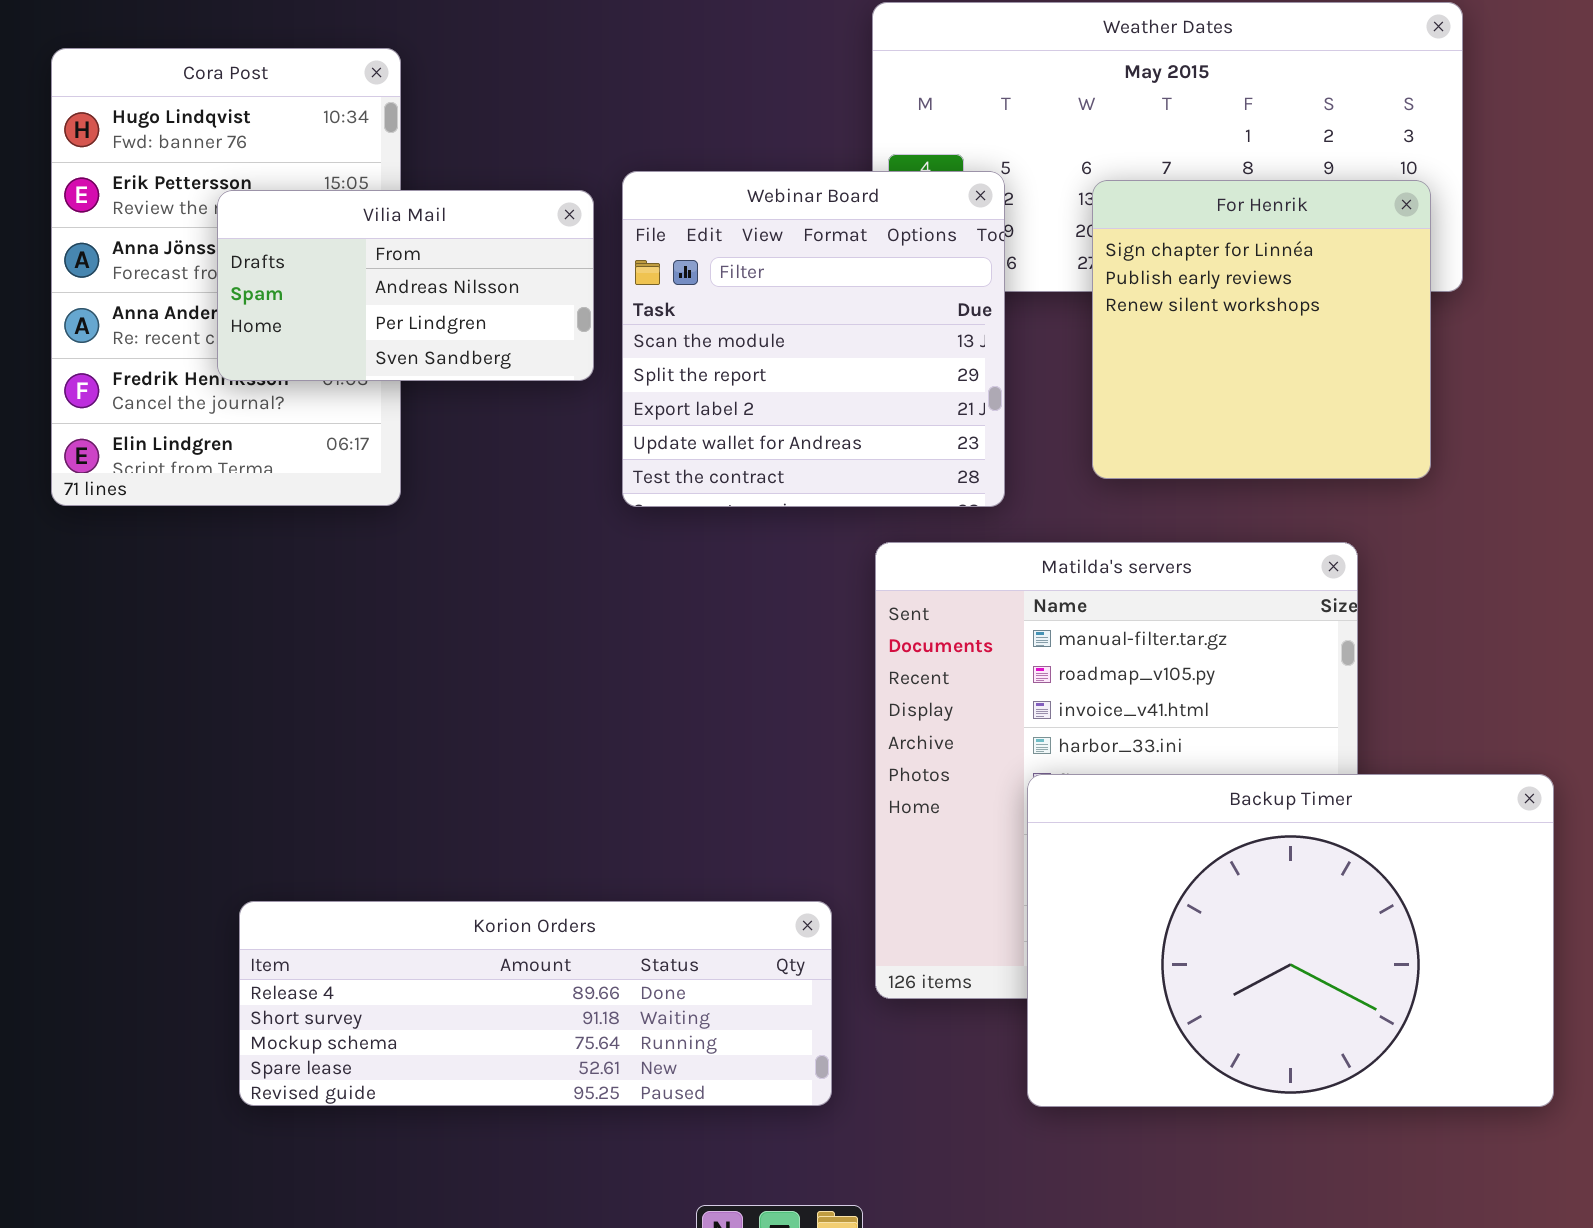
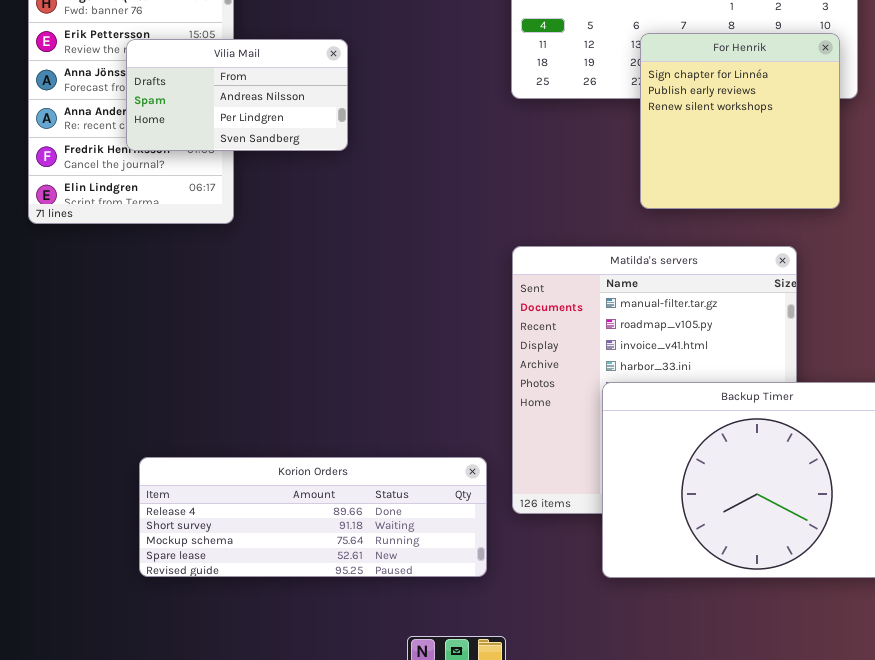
Webinar Board: [622,171,1005,507] -> none, closed

